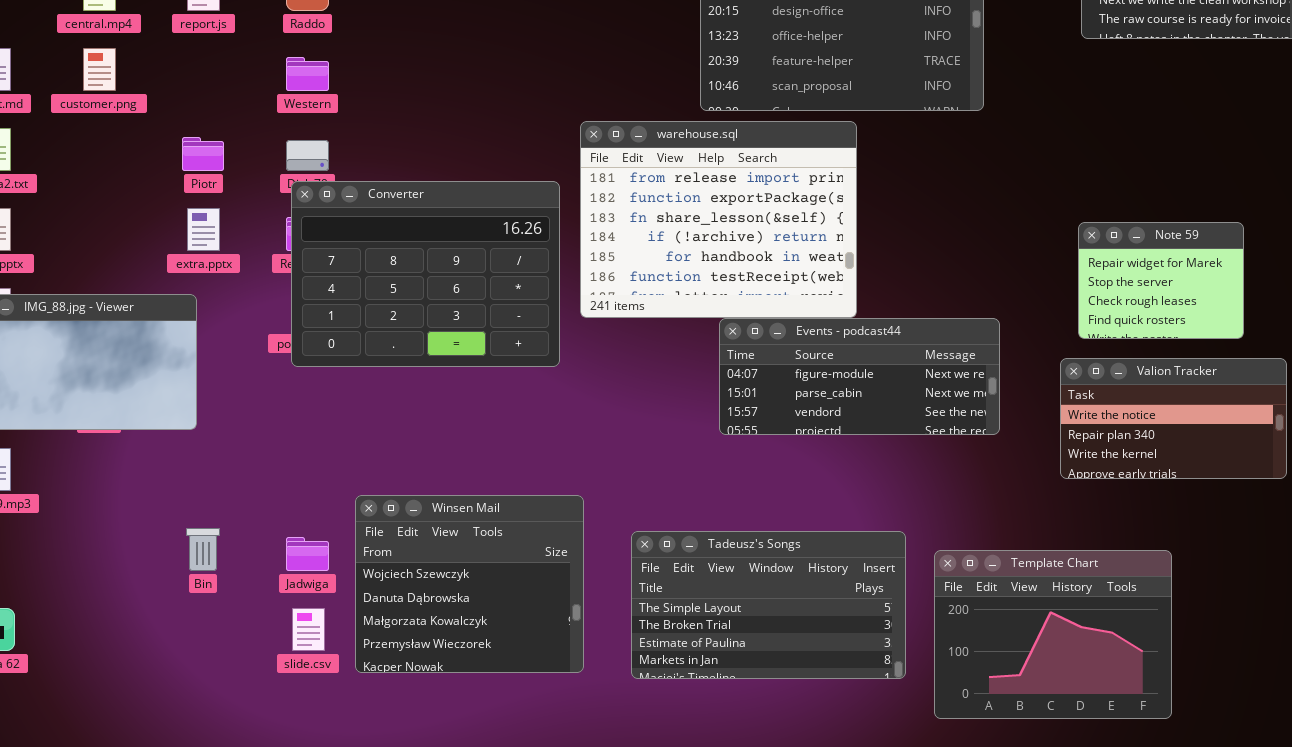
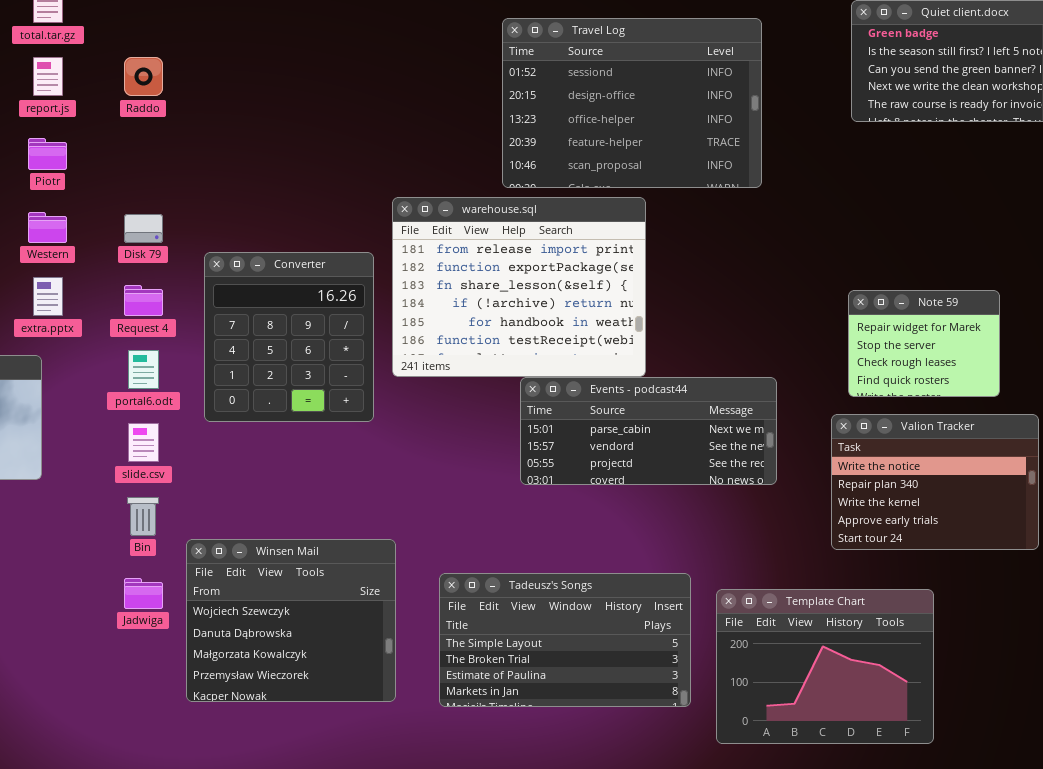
Western: [286,57,329,91] -> [28,212,67,243], moved
Piotr: [182,137,224,171] -> [28,138,67,170], moved
Converter: [291,181,560,367] -> [204,252,374,422], resized
Events - podcast44: [719,318,1000,435] -> [520,377,777,485], scrolled down 1 row
Valion Tracker: [1060,358,1287,479] -> [831,414,1039,550], resized
Bin: [186,528,220,571] -> [127,497,159,536], moved
slide.csv: [292,608,325,651] -> [128,423,159,462], moved

